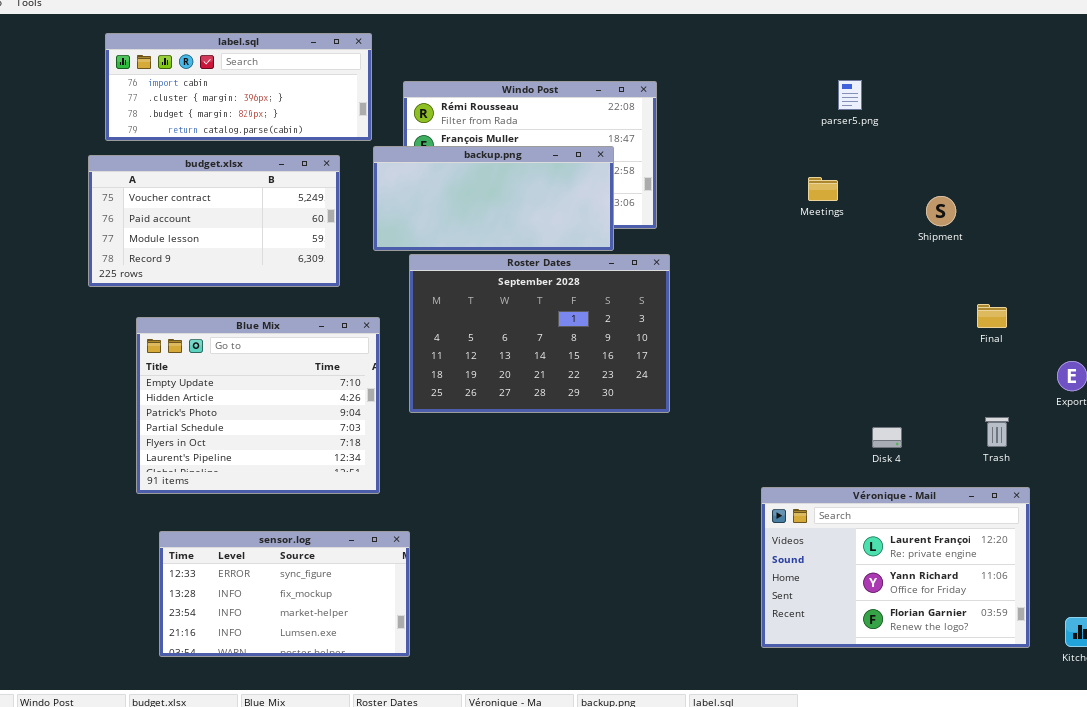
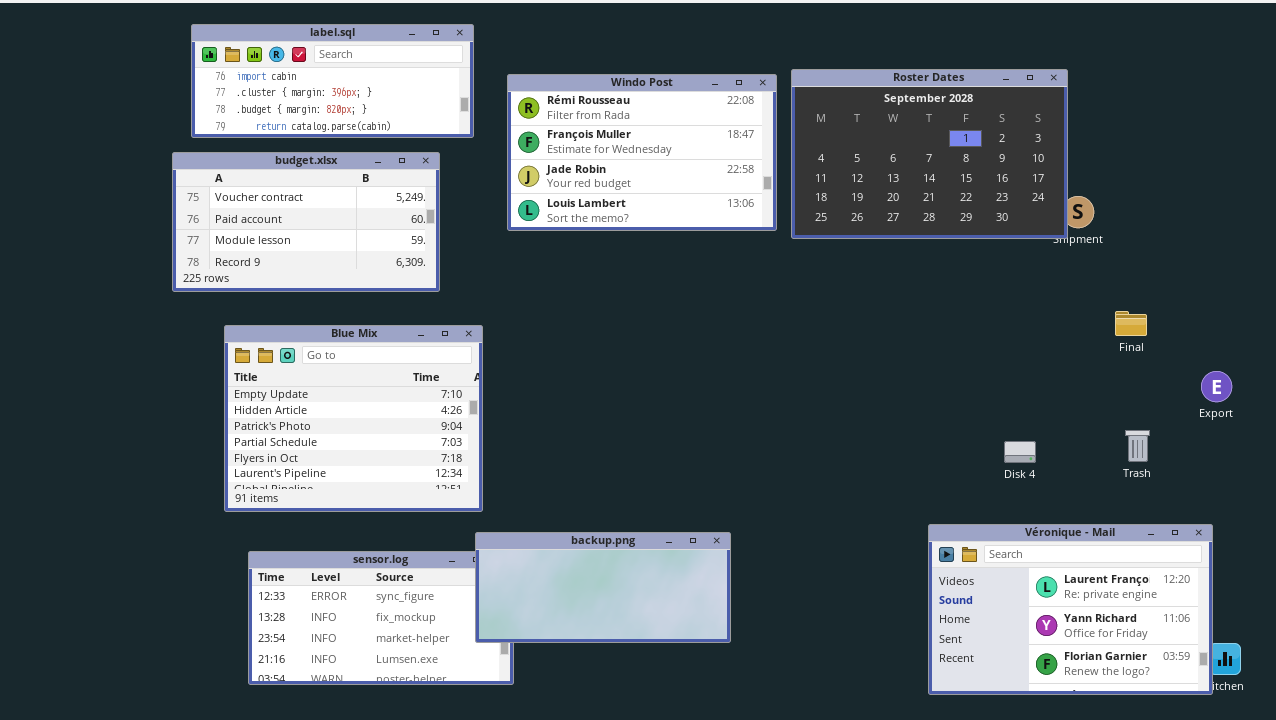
backup.png: [373,146,614,251] -> [475,532,731,643], moved
Roster Dates: [409,254,670,413] -> [791,69,1068,239], moved
Véronique - Mail: [761,487,1030,648] -> [928,524,1213,695], moved

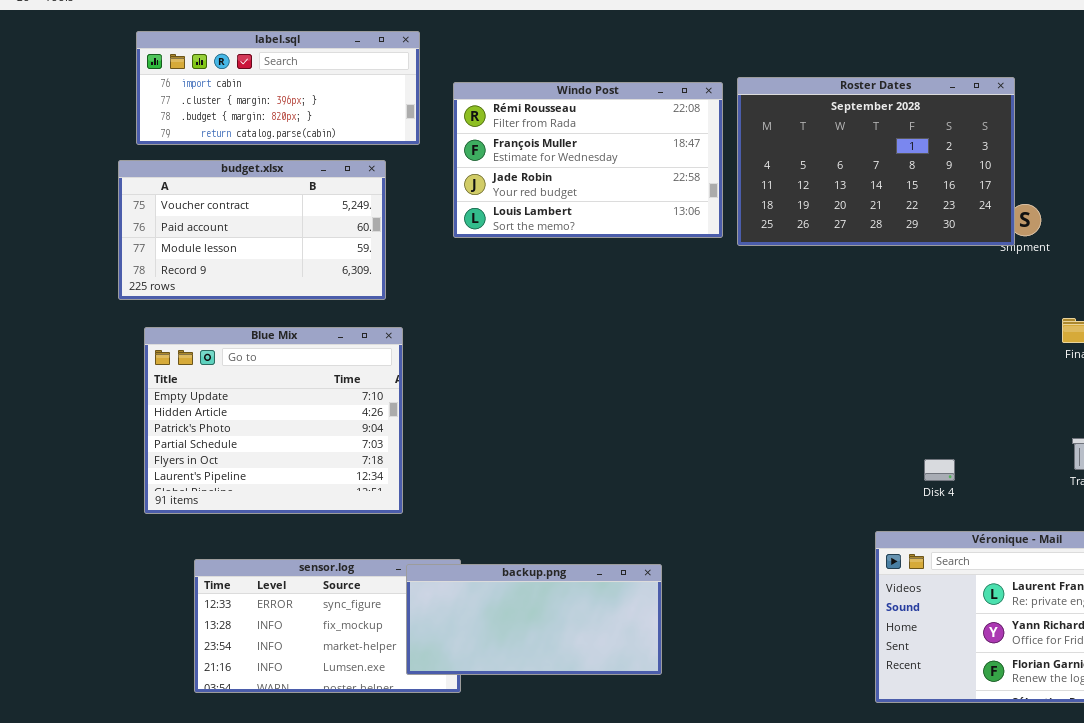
Blue Mix: [224,325,483,512] -> [144,327,403,514], moved
Disk 4: [1004,441,1036,463] -> [924,459,955,481], moved
backup.png: [475,532,731,643] -> [406,564,662,675], moved

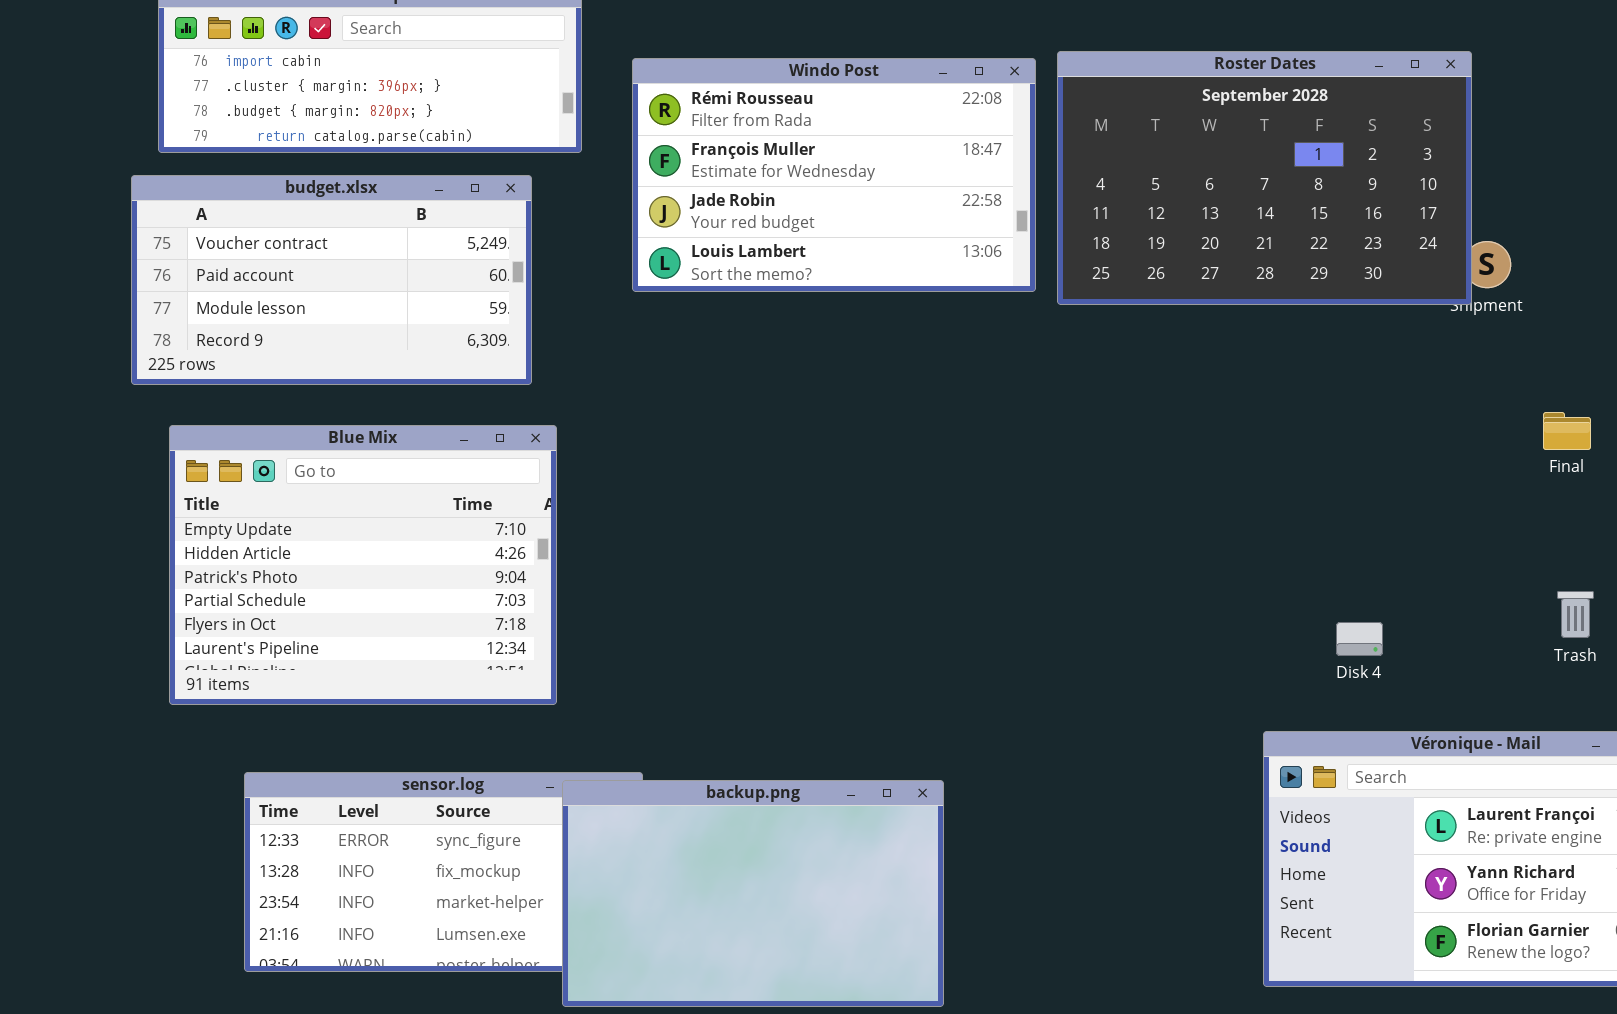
backup.png: [406,564,662,675] -> [562,780,944,1007], resized

